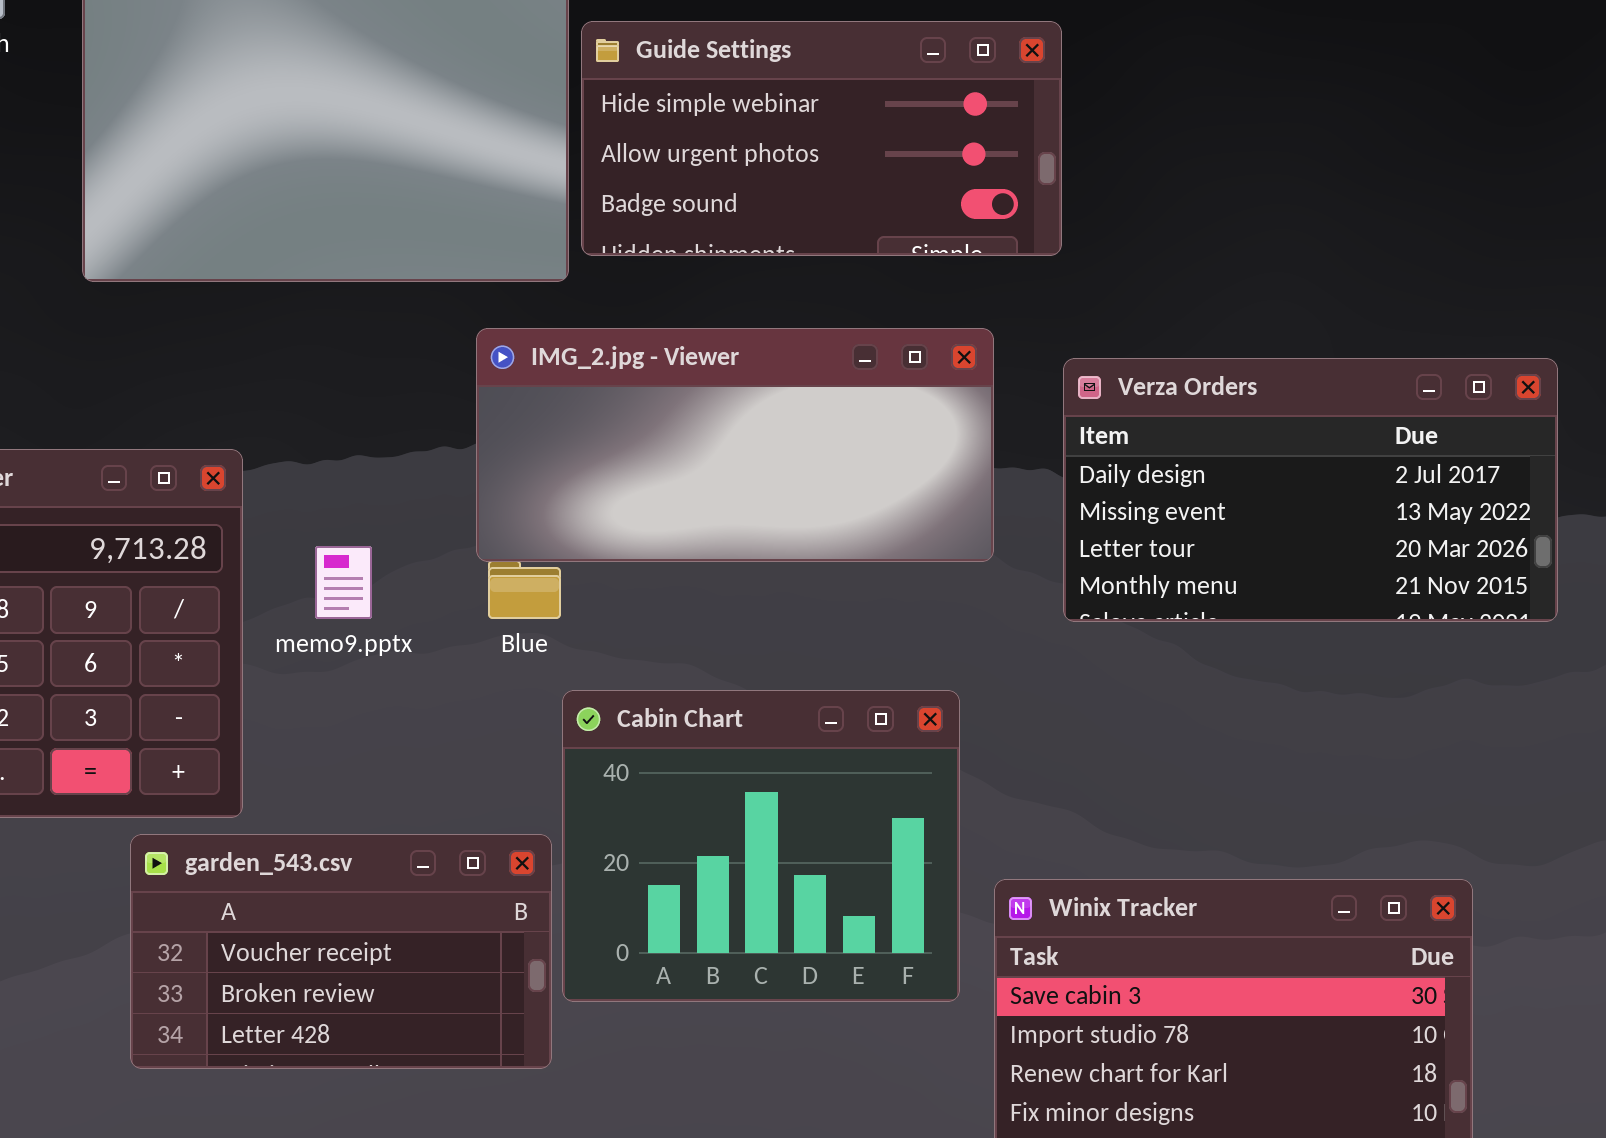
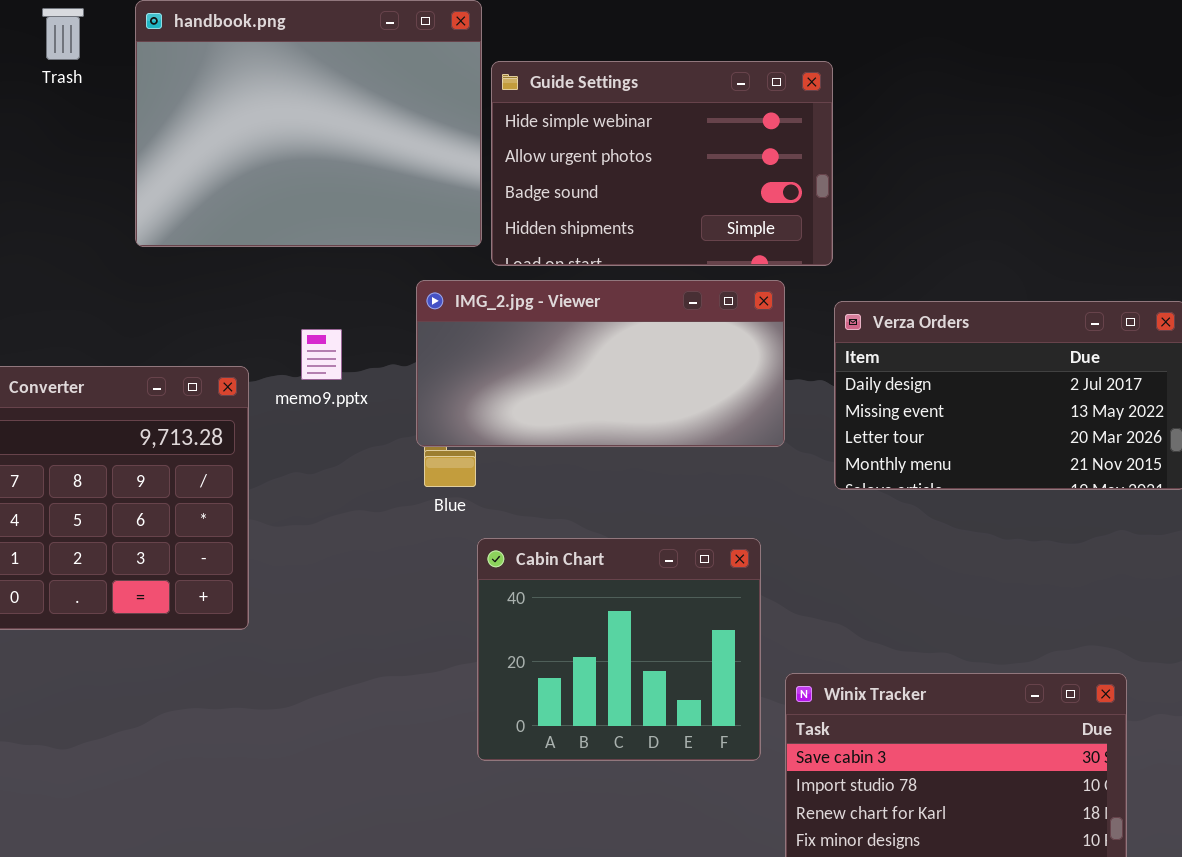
Guide Settings: [581,21,1062,256] -> [491,61,833,266], resized
memo9.pptx: [315,546,372,619] -> [301,329,342,380], moved
garden_543.csv: [130,834,552,1069] -> none, closed

